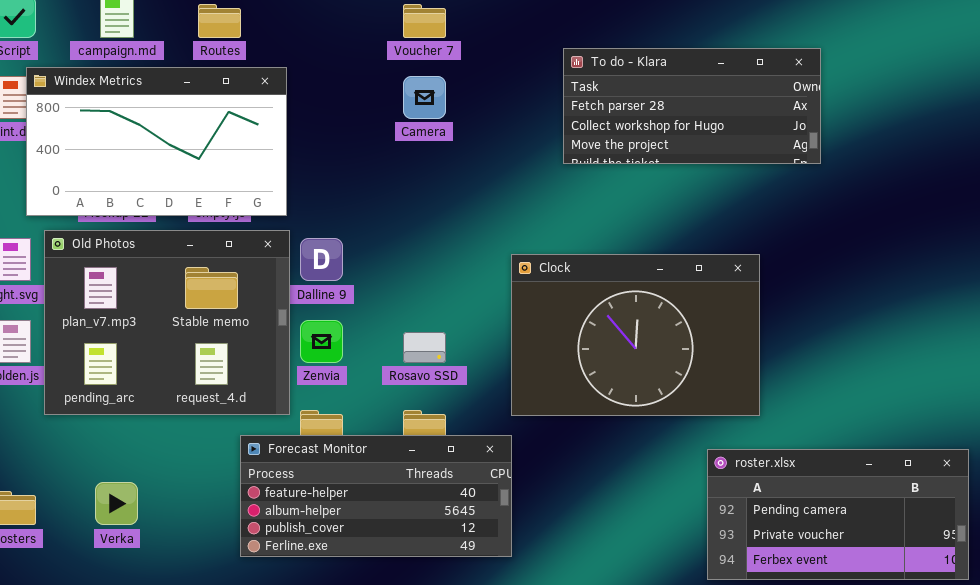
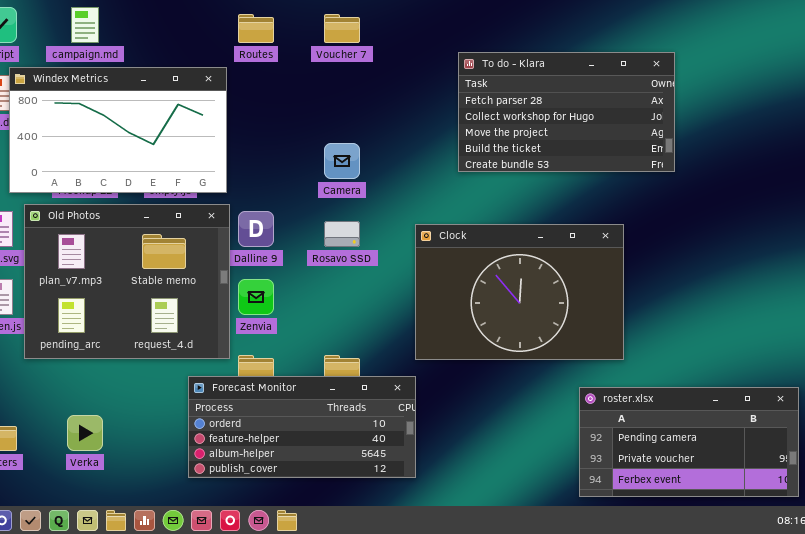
Routes: [198,4,241,38] -> [238,14,274,43], moved
To do - Klara: [563,48,821,164] -> [458,52,675,172], resized
Camera: [403,76,446,119] -> [324,143,360,179], moved
Rosavo SSD: [403,332,446,363] -> [324,221,360,247], moved
Forecast Monitor: [240,435,512,557] -> [188,376,416,478], scrolled up 1 row

